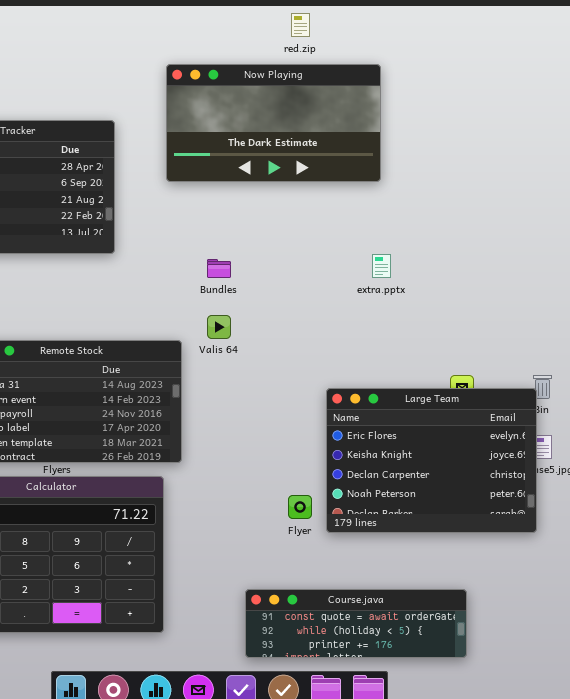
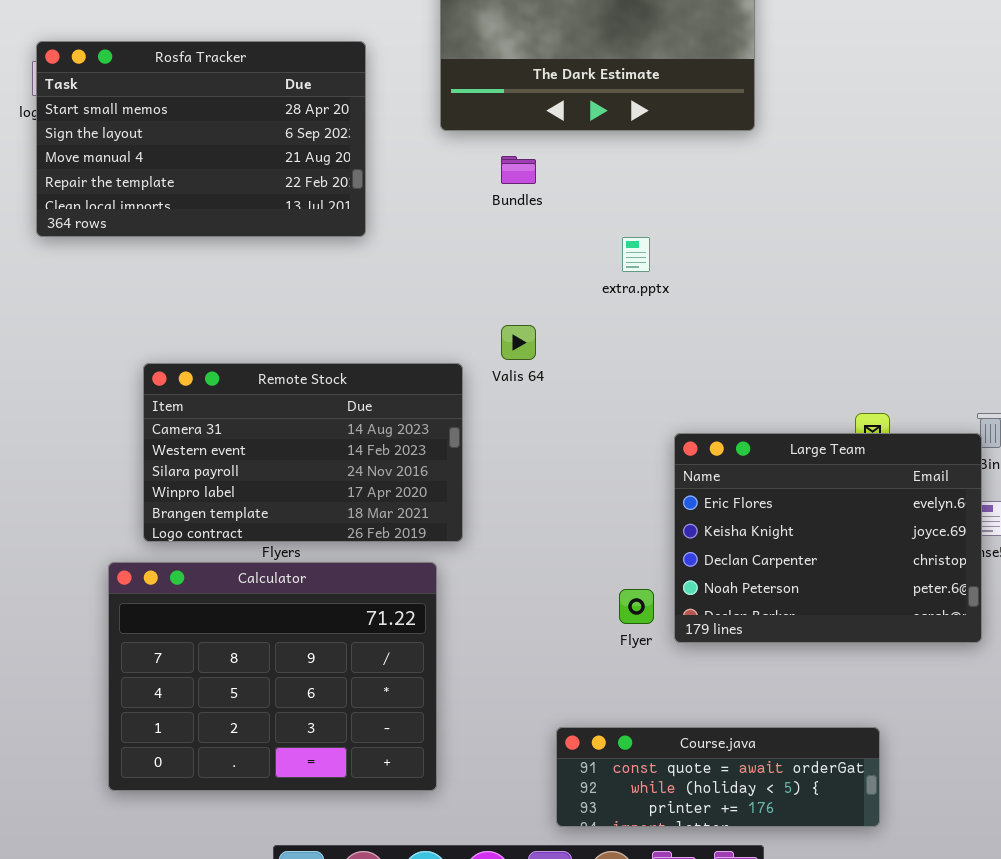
extra.pptx: [372,254,391,278] -> [622,237,650,272], moved
Bundles: [207,259,231,278] -> [501,156,536,184], moved

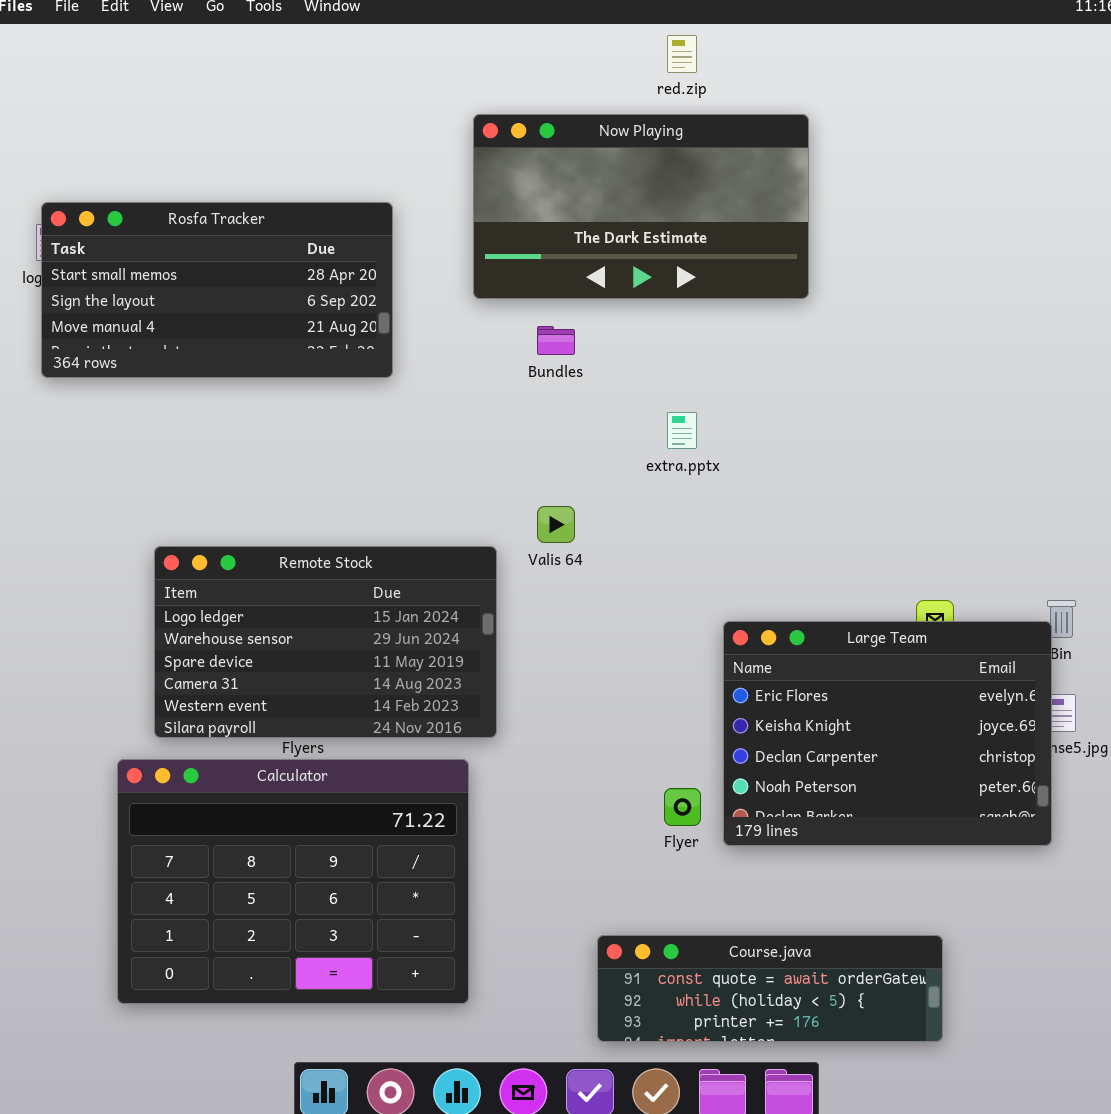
Rosfa Tracker: [36,41,366,237] -> [41,202,393,378], resized
Remote Stock: [143,363,463,542] -> [154,546,497,738], scrolled up 3 rows

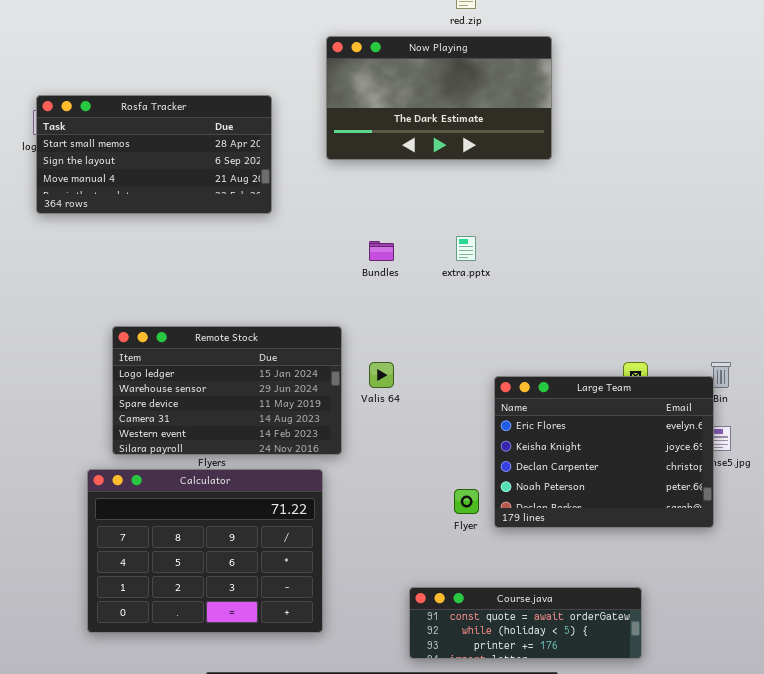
Bundles: [537,326,575,355] -> [369,241,394,261], moved
Valis 64: [537,506,575,543] -> [369,362,394,388], moved

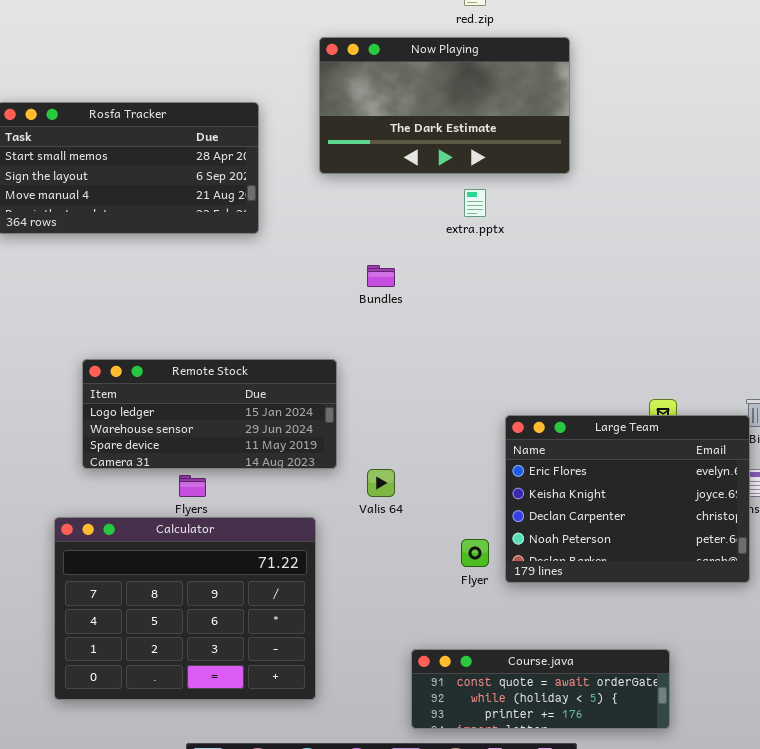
extra.pptx: [456,236,476,261] -> [464,189,486,217], moved
Remote Stock: [112,326,342,455] -> [82,359,337,469], resized
Valis 64: [369,362,394,388] -> [367,469,395,497], moved

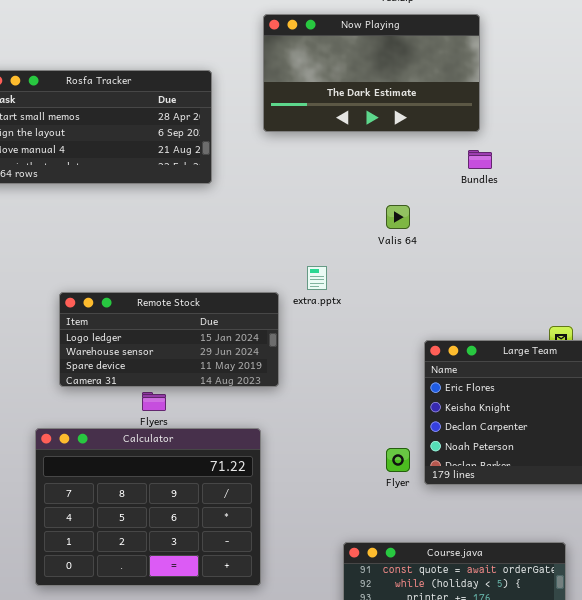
extra.pptx: [464,189,486,217] -> [307,266,327,290], moved
Bundles: [367,265,395,287] -> [468,150,492,169], moved
Valis 64: [367,469,395,497] -> [386,205,410,229], moved

